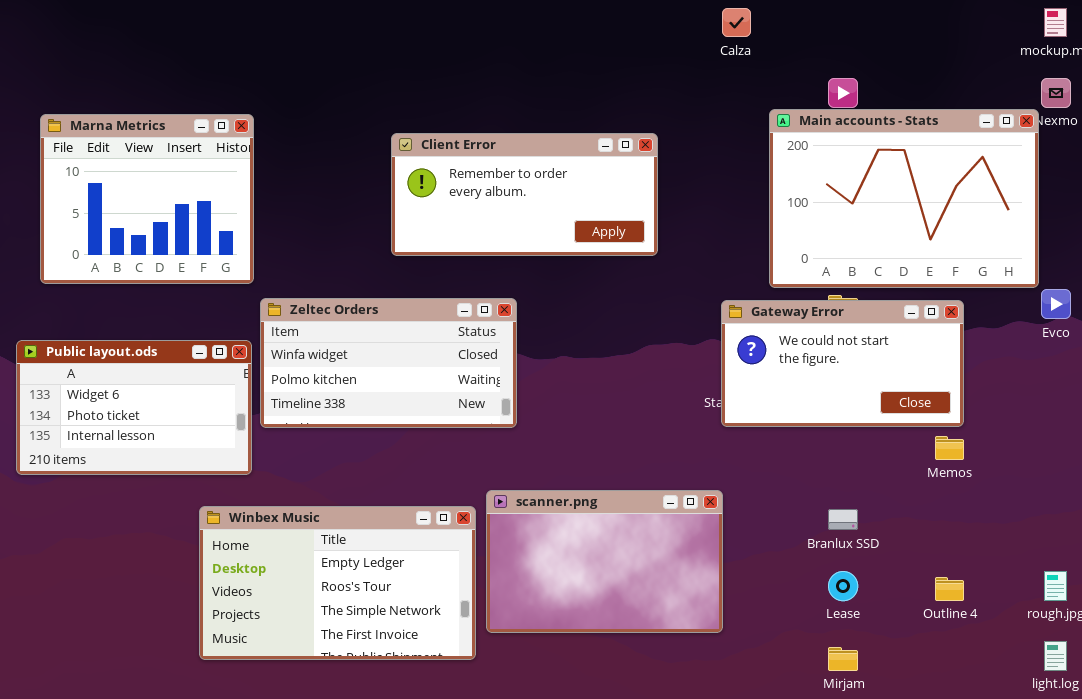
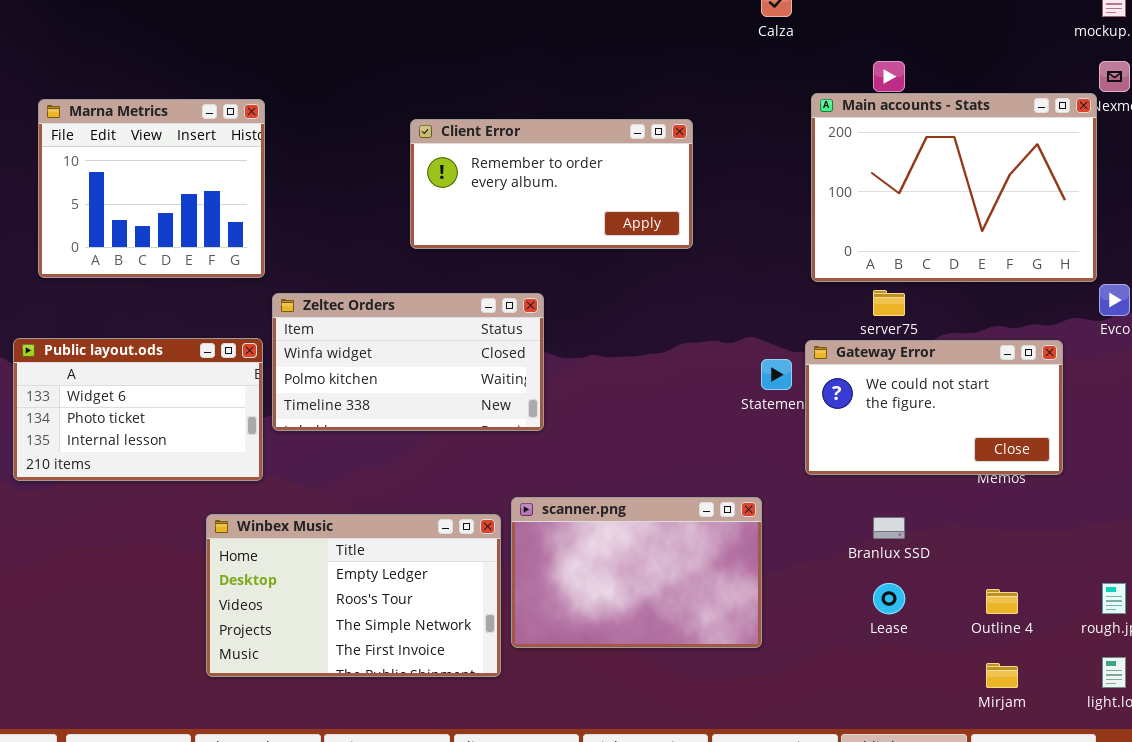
Gateway Error: [721,300,964,427] -> [805,340,1063,475], moved
Mirjam: [828,647,858,671] -> [986,663,1018,688], moved

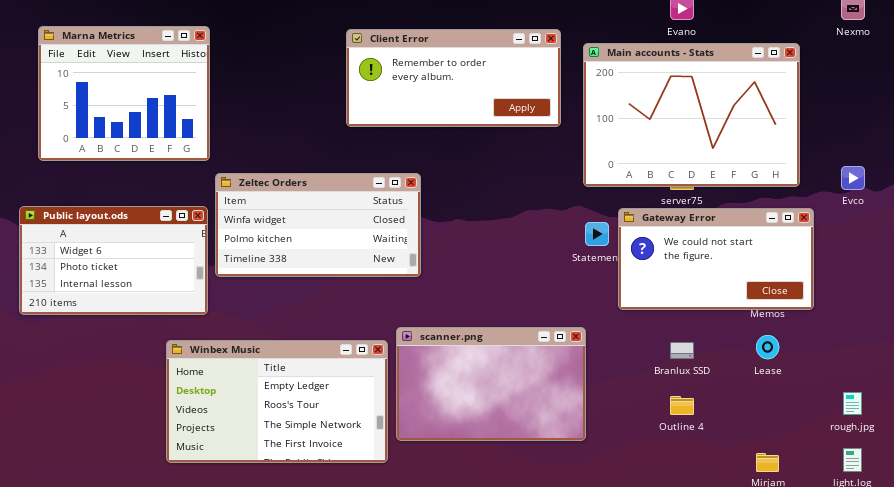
Main accounts - Stats: [811,93,1097,282] -> [583,43,800,187], moved
Client Error: [410,119,693,249] -> [346,29,561,127], moved
Lease: [873,583,905,614] -> [756,335,779,359], moved
Outline 4: [986,589,1018,614] -> [670,396,694,415], moved

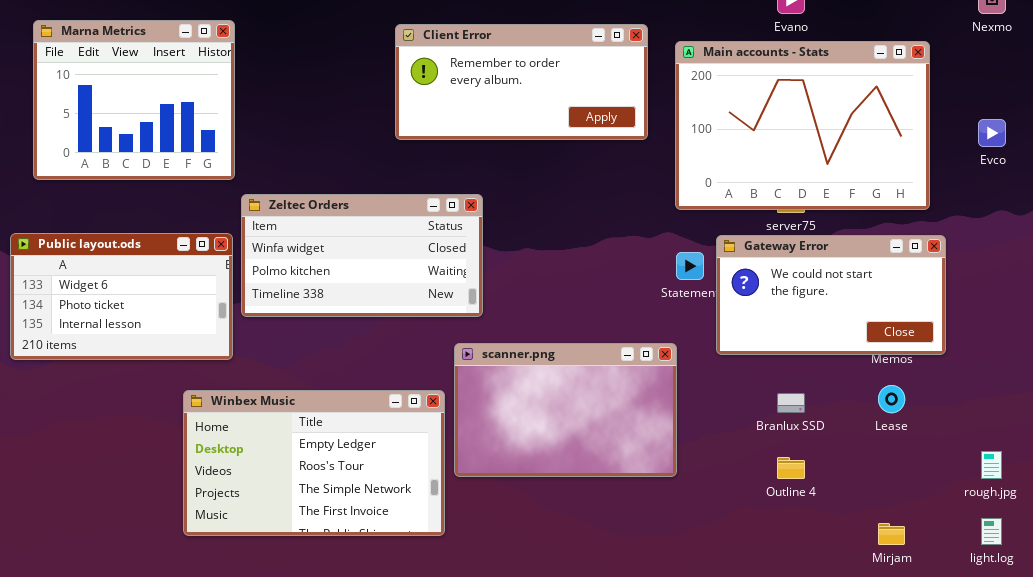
Evco: [841,166,865,190] -> [978,119,1006,147], moved
scanner.png: [396,327,586,441] -> [454,343,677,477], moved

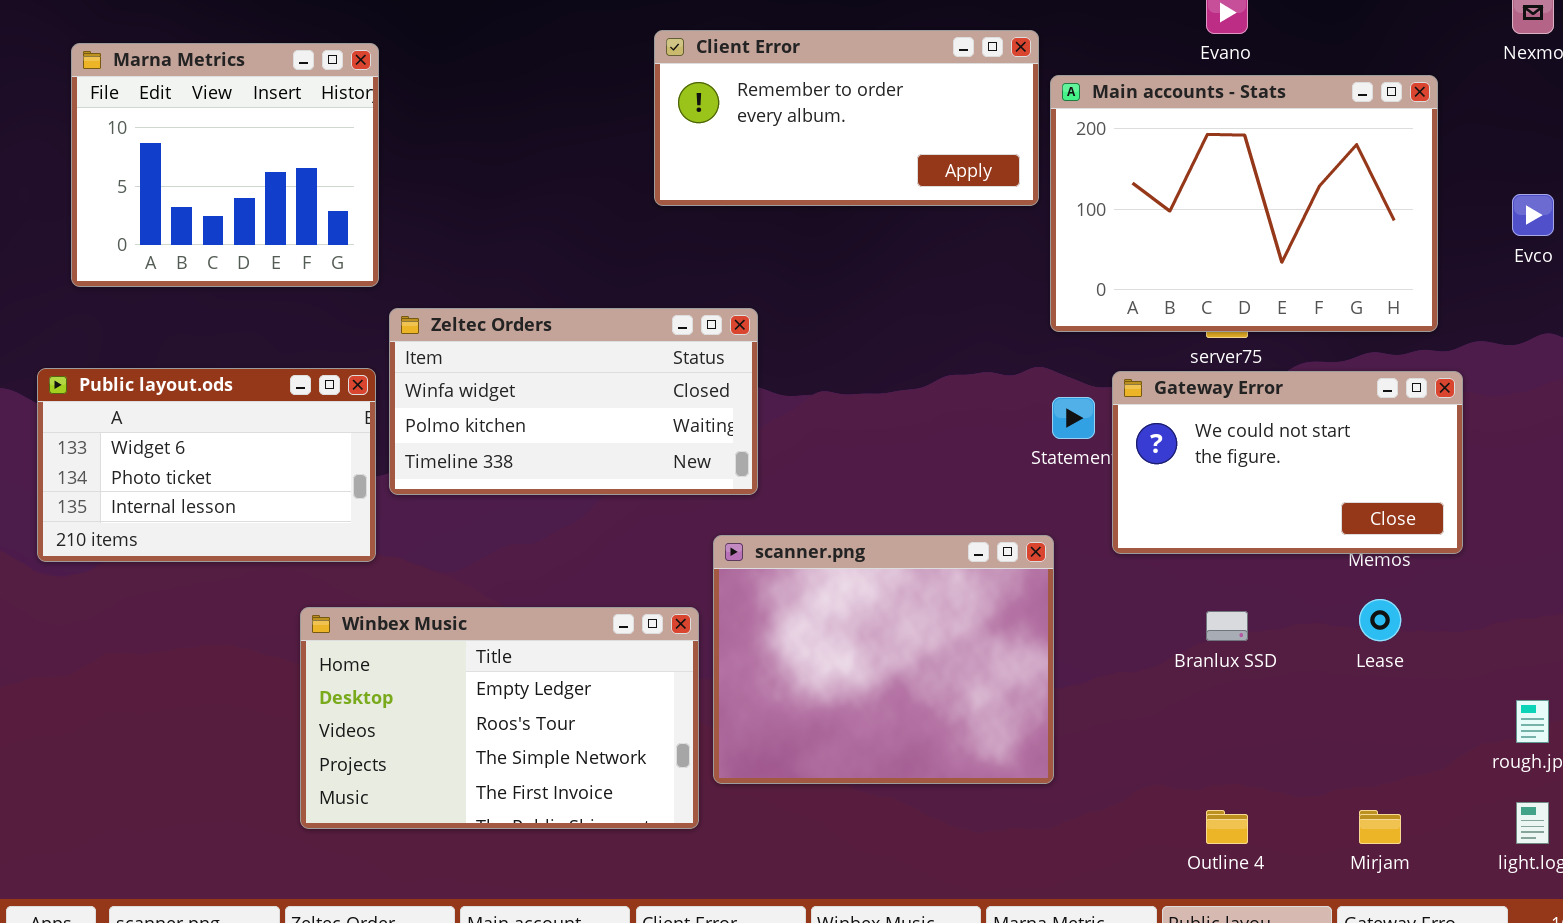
Client Error: [395,24,648,140] -> [654,30,1039,206], moved
scanner.png: [454,343,677,477] -> [713,535,1054,784], resized
Outline 4: [777,457,805,479] -> [1206,810,1248,844], moved

